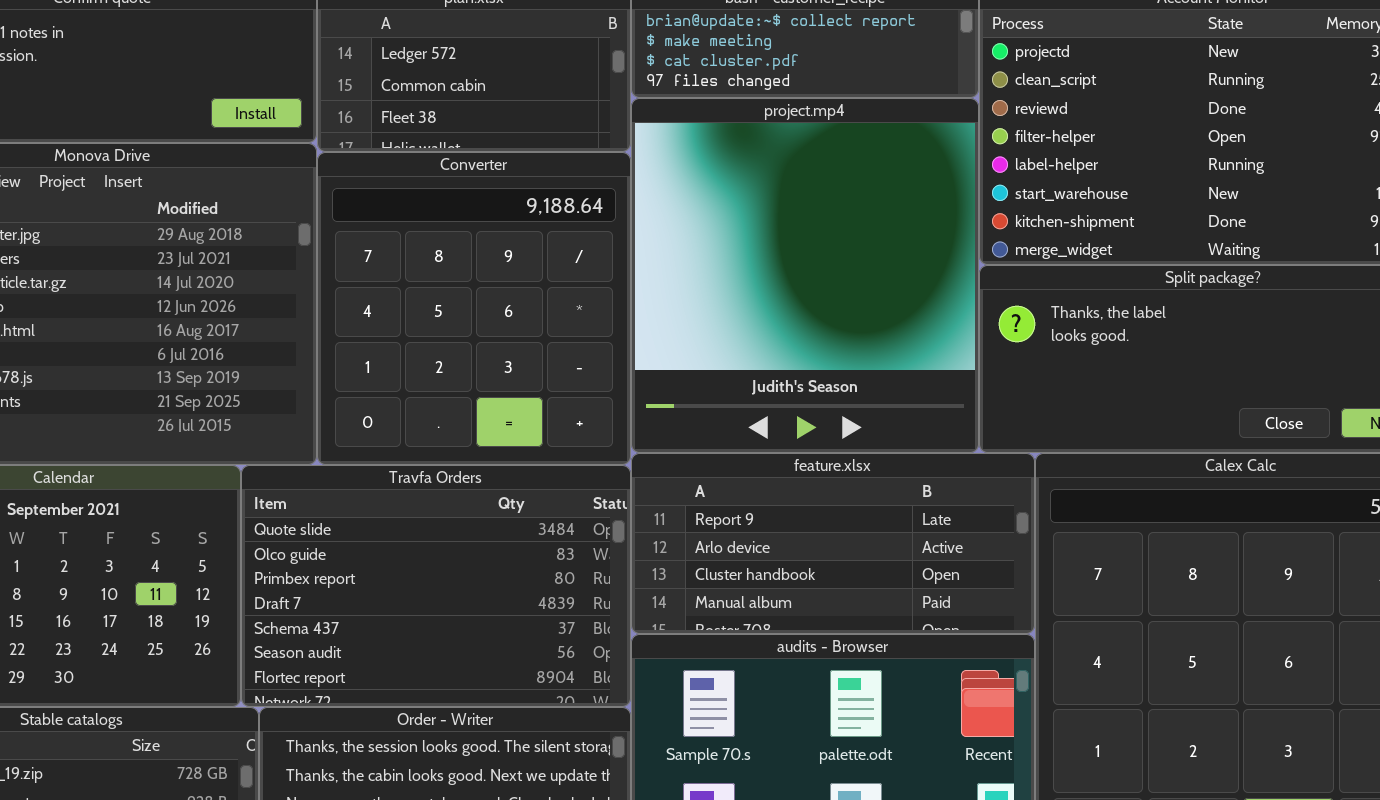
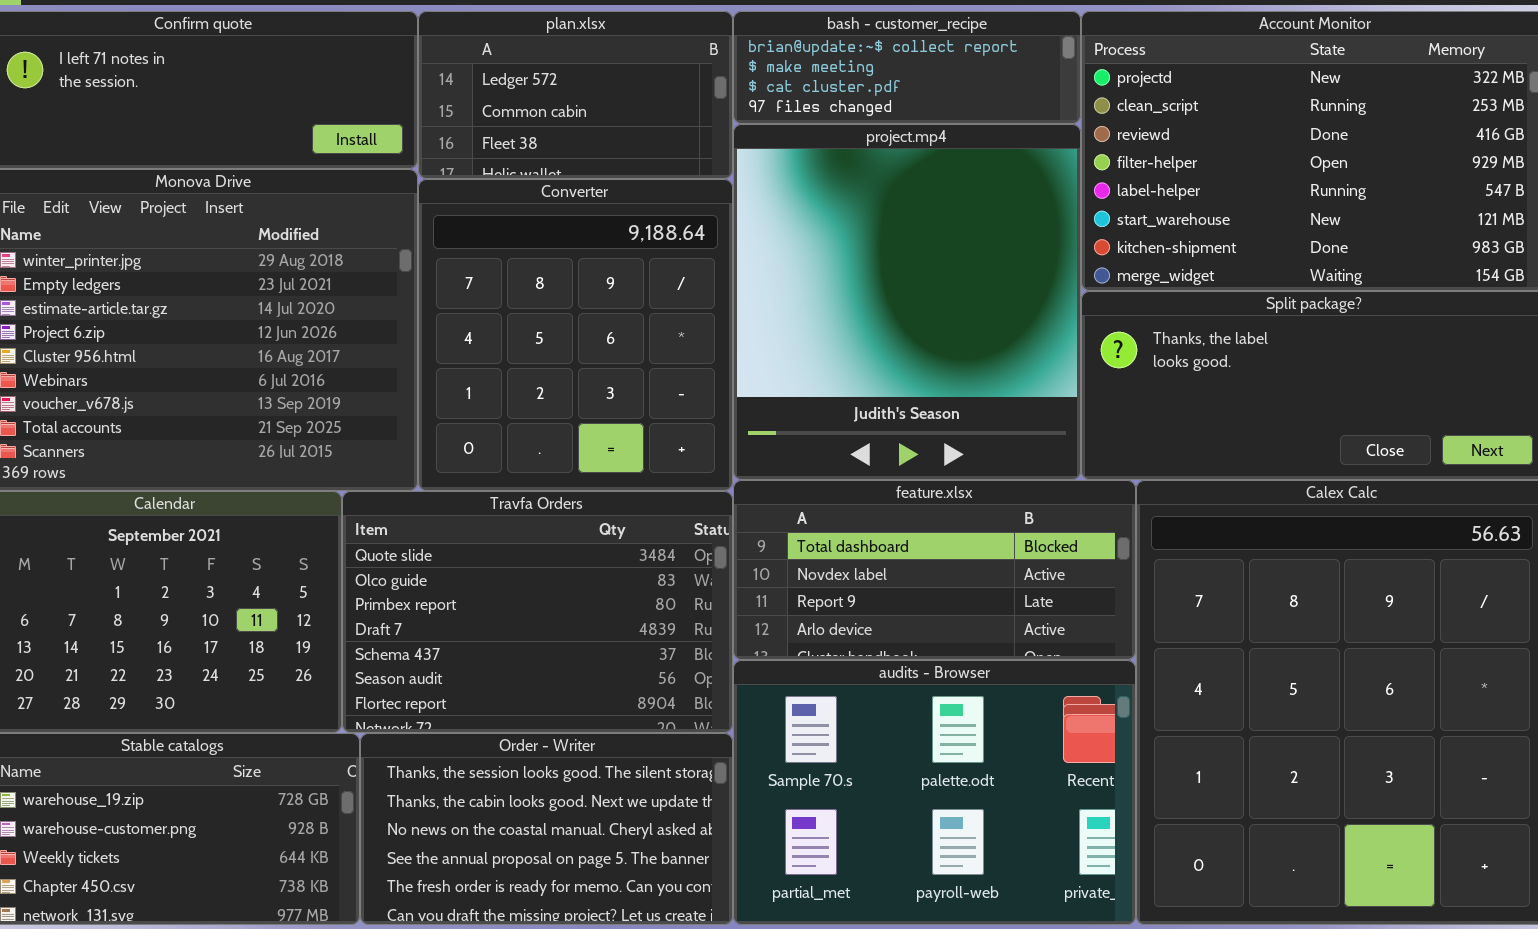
feature.xlsx: [631,453,1035,634] -> [733,480,1136,660], scrolled up 2 rows

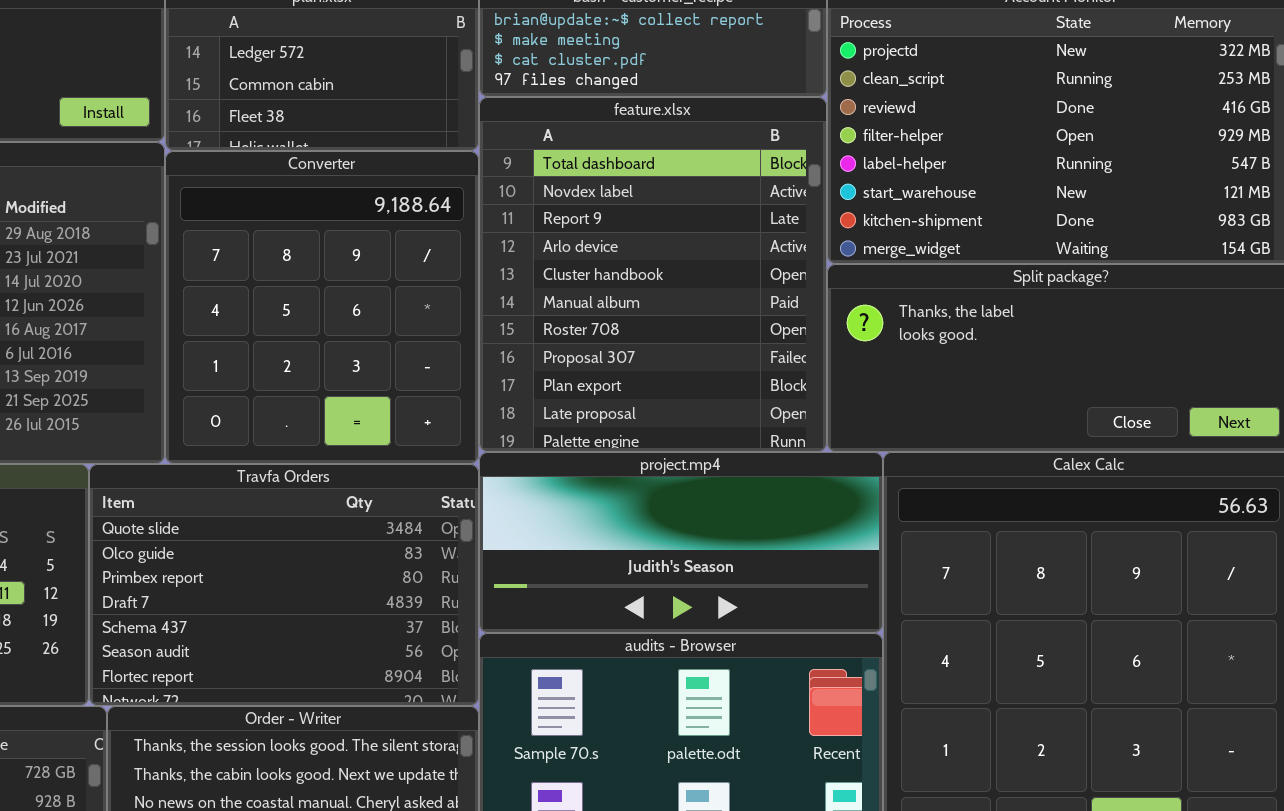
project.mp4: [733,124,1081,480] -> [479,452,883,633], moved, resized
feature.xlsx: [733,480,1136,660] -> [479,97,827,452], moved, resized

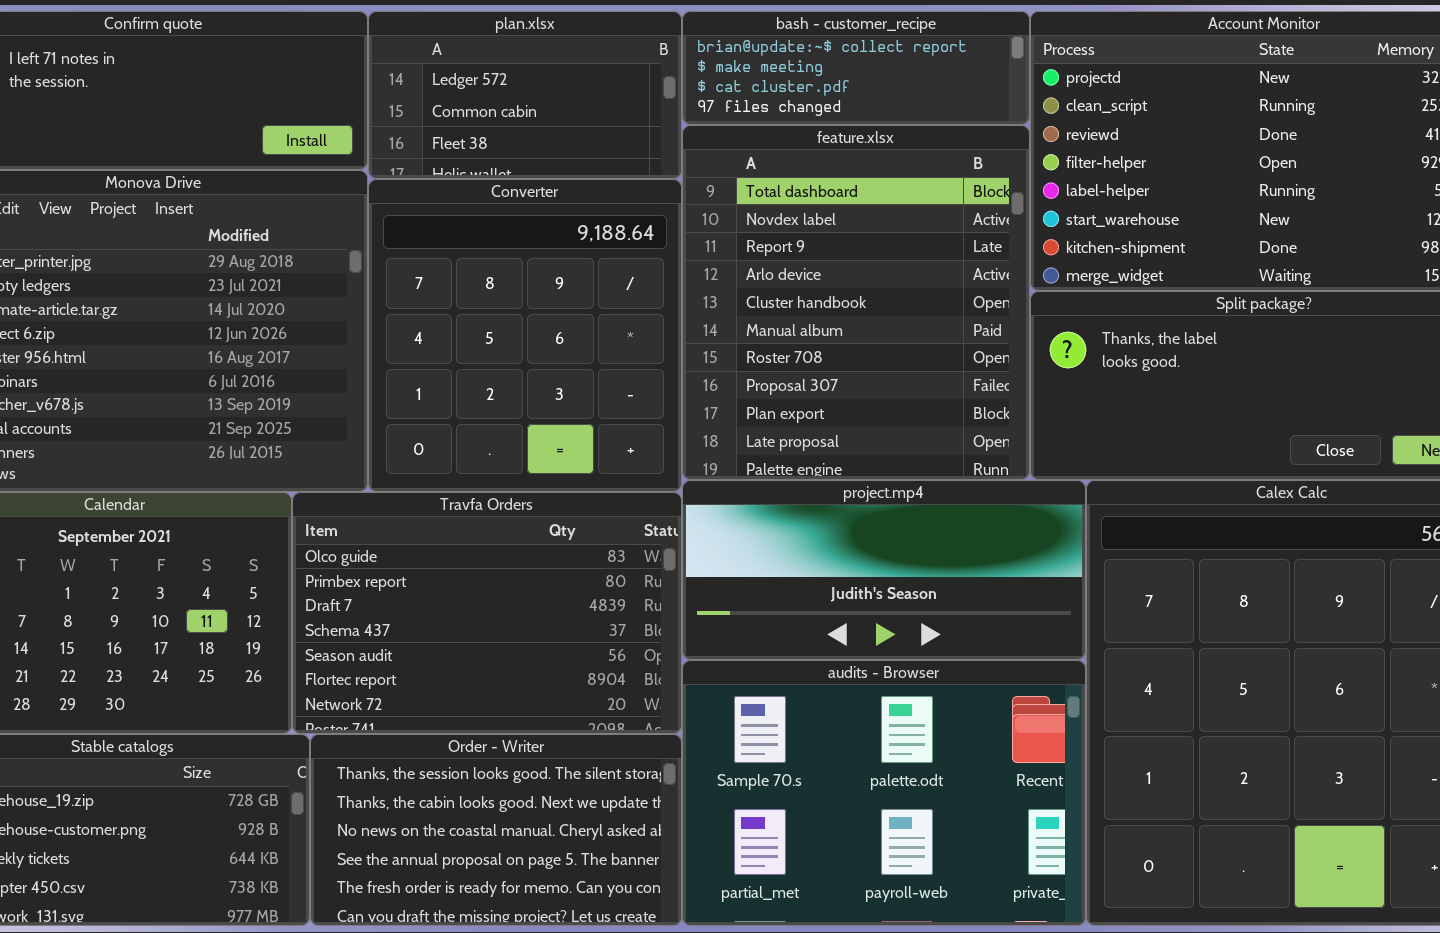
Travfa Orders: [89,464,479,706] -> [292,492,682,734], scrolled down 1 row

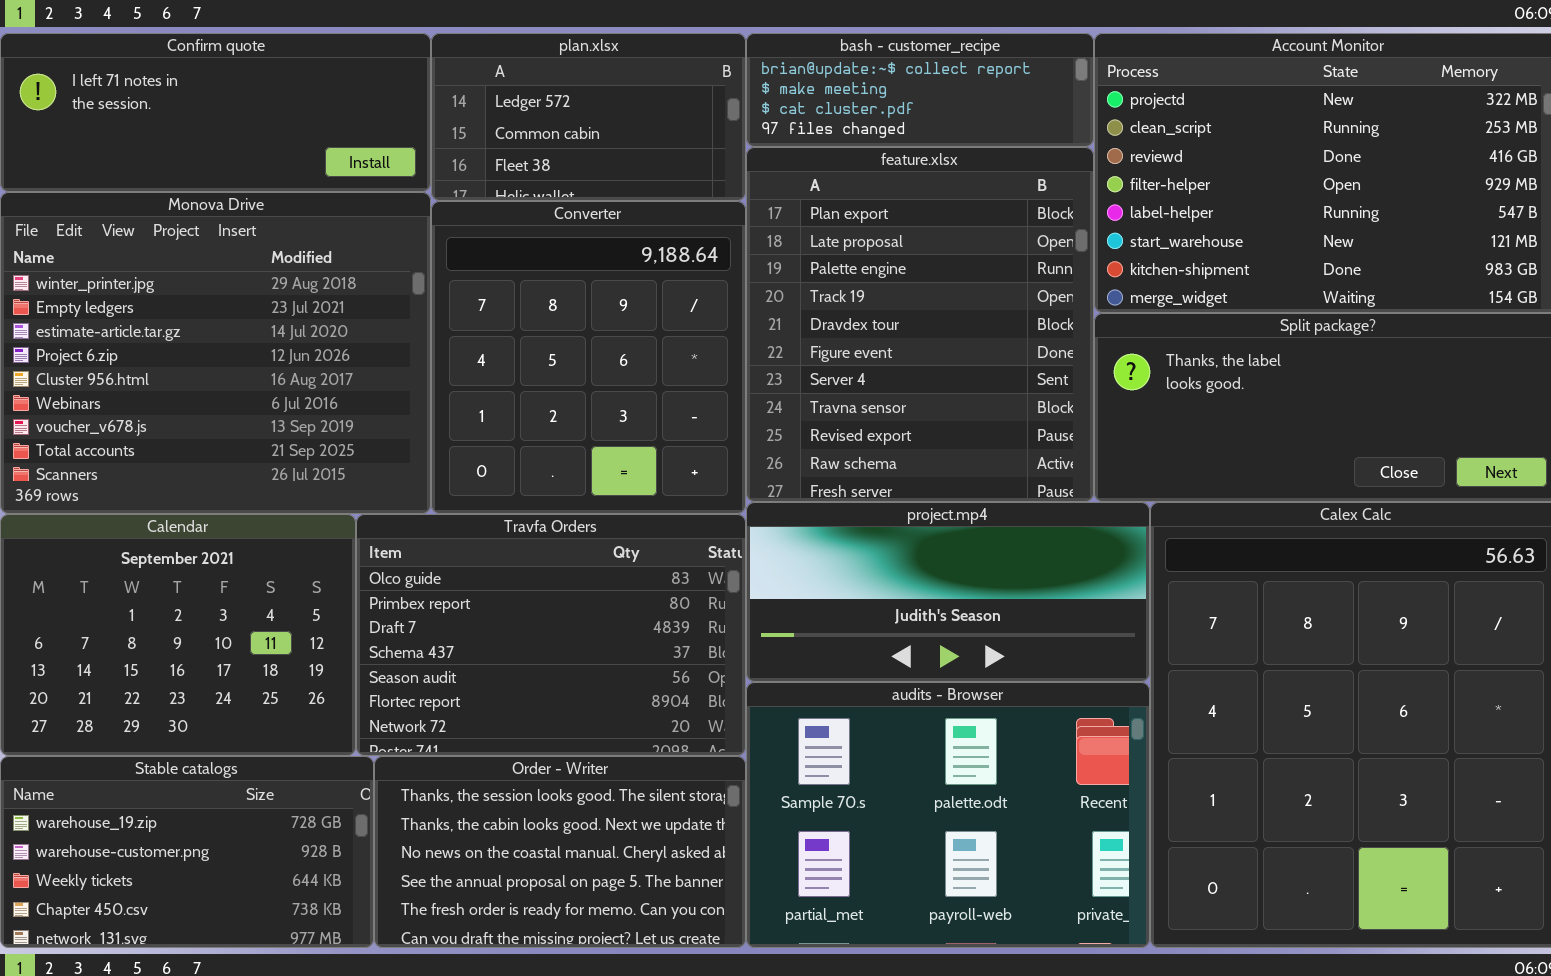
feature.xlsx: [682,125,1030,480] -> [746,147,1094,502], scrolled down 8 rows

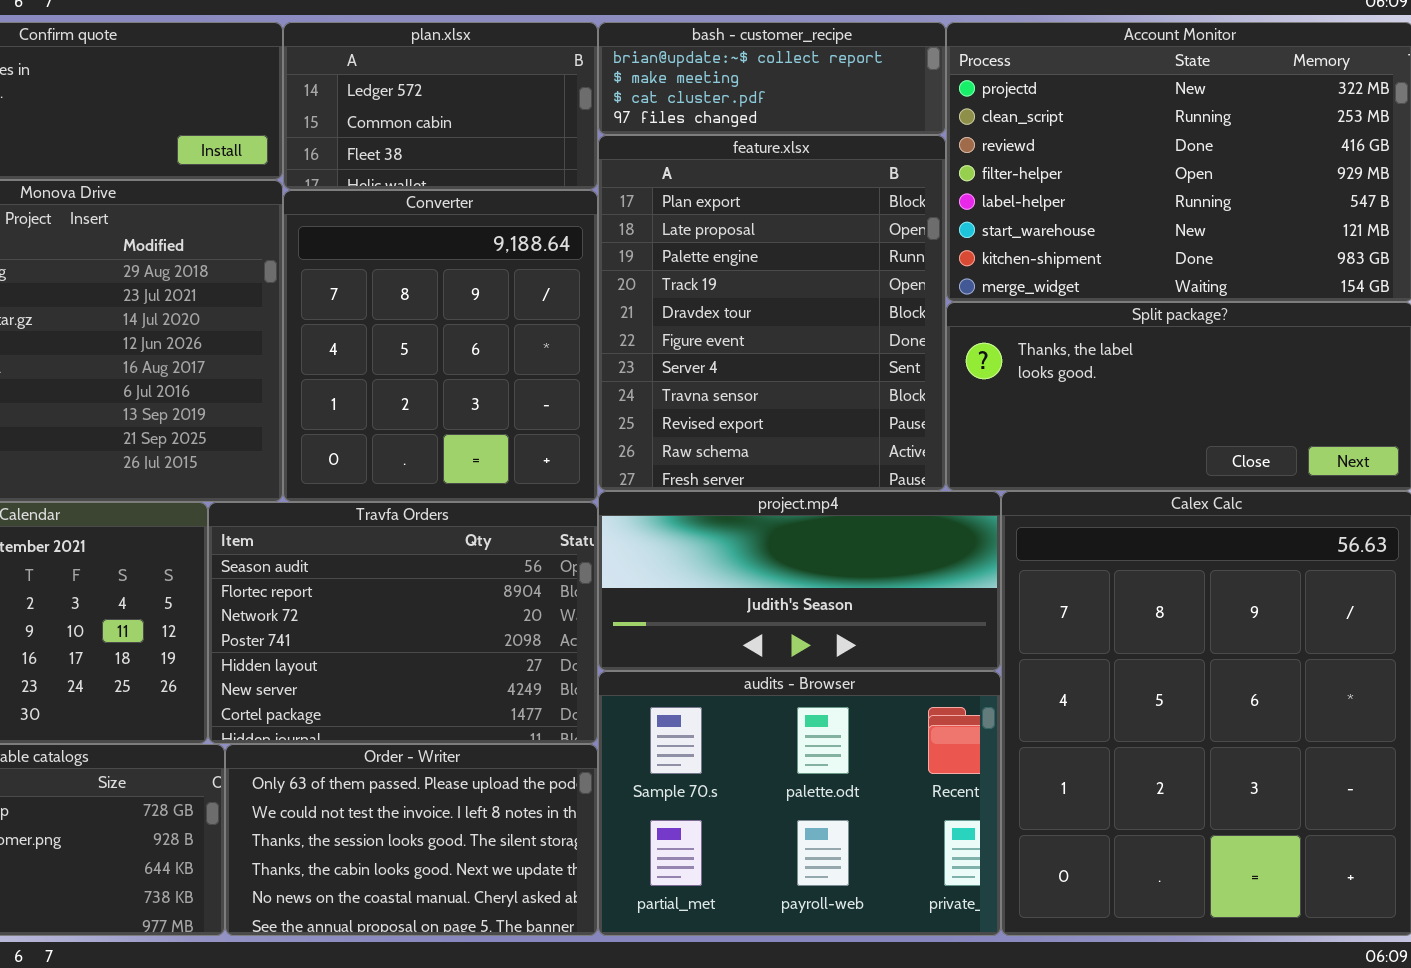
Travfa Orders: [356,514,746,756] -> [208,502,598,744], scrolled down 4 rows
Order - Writer: [374,756,746,948] -> [225,744,598,936], scrolled up 2 rows

